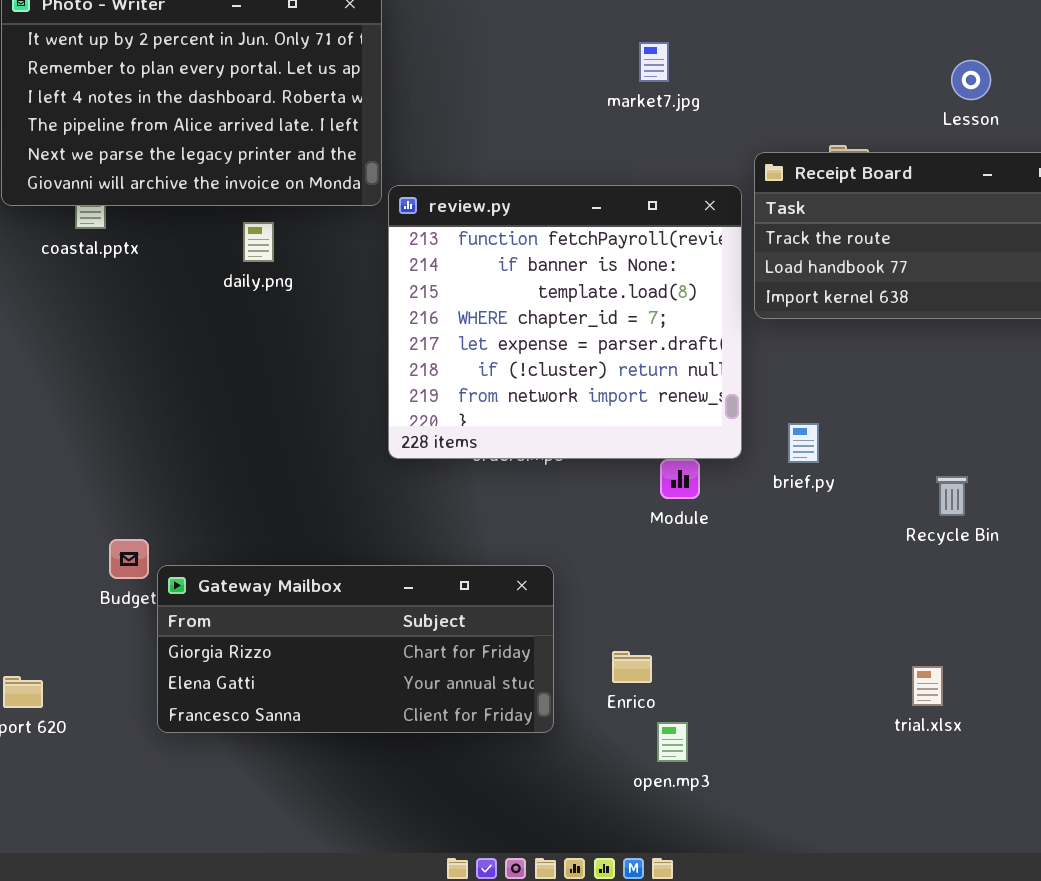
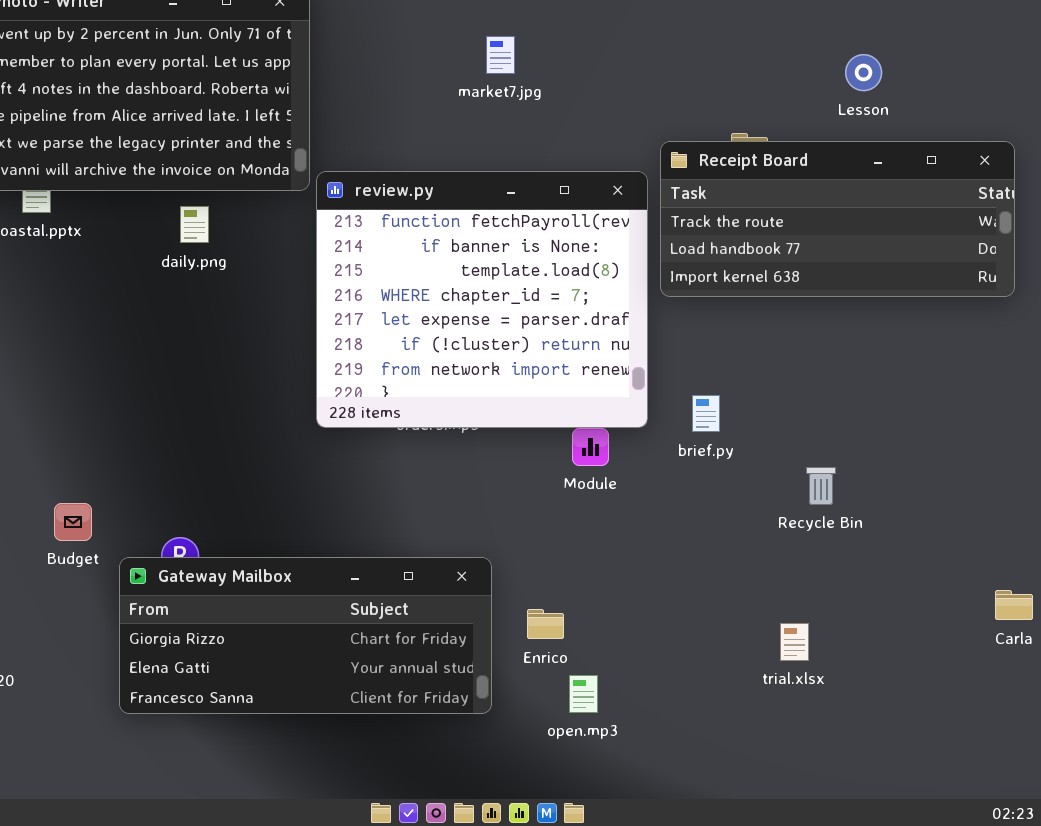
market7.jpg: [639,42,669,82] -> [486,36,515,74], moved
Recycle Bin: [936,476,968,516] -> [806,467,836,505], moved
Gateway Mailbox: [157,565,554,733] -> [119,557,492,714], moved
trial.xlsx: [912,666,943,706] -> [780,623,809,661], moved

